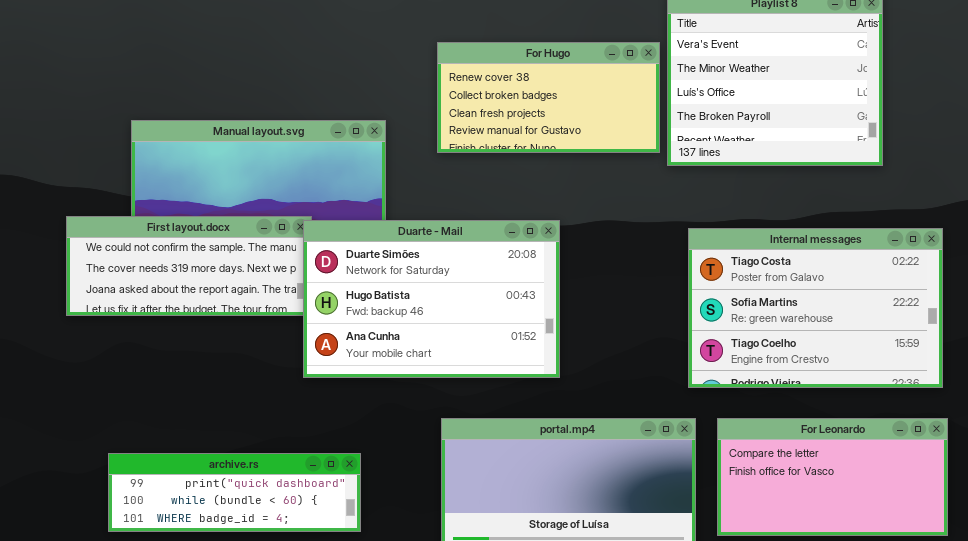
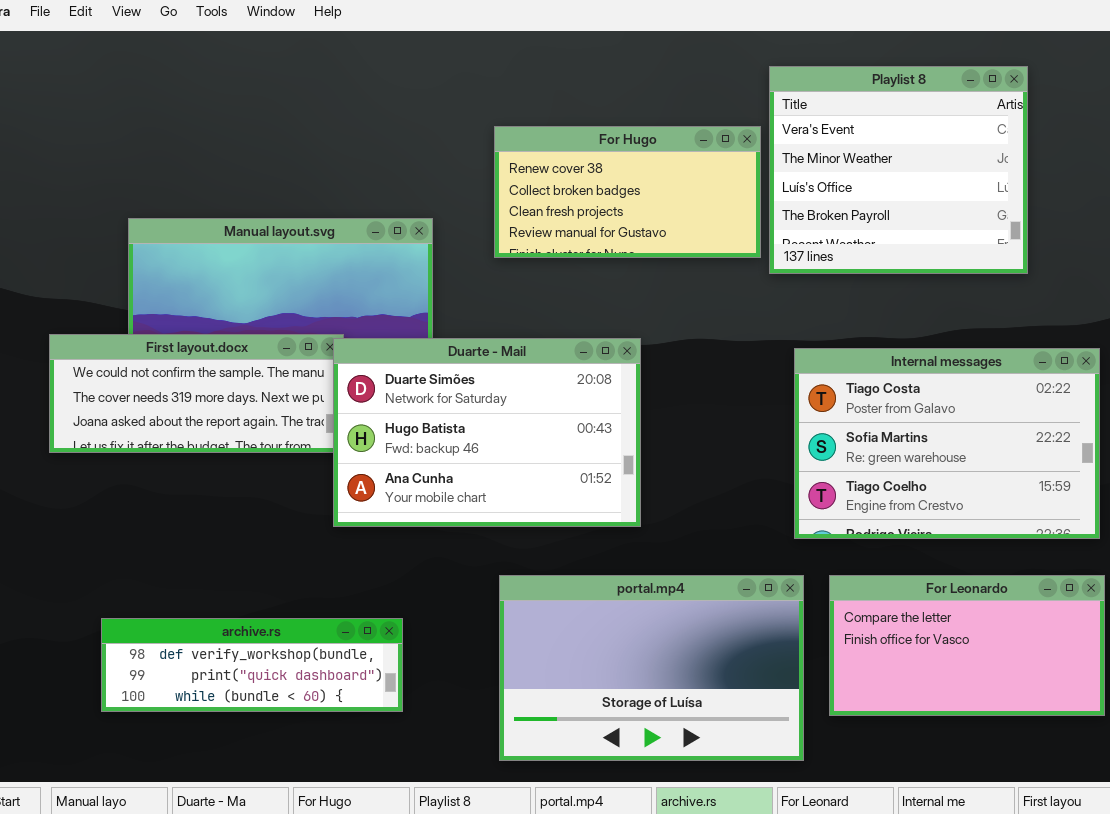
archive.rs: [108,453,361,532] -> [101,618,403,712], scrolled up 1 row

